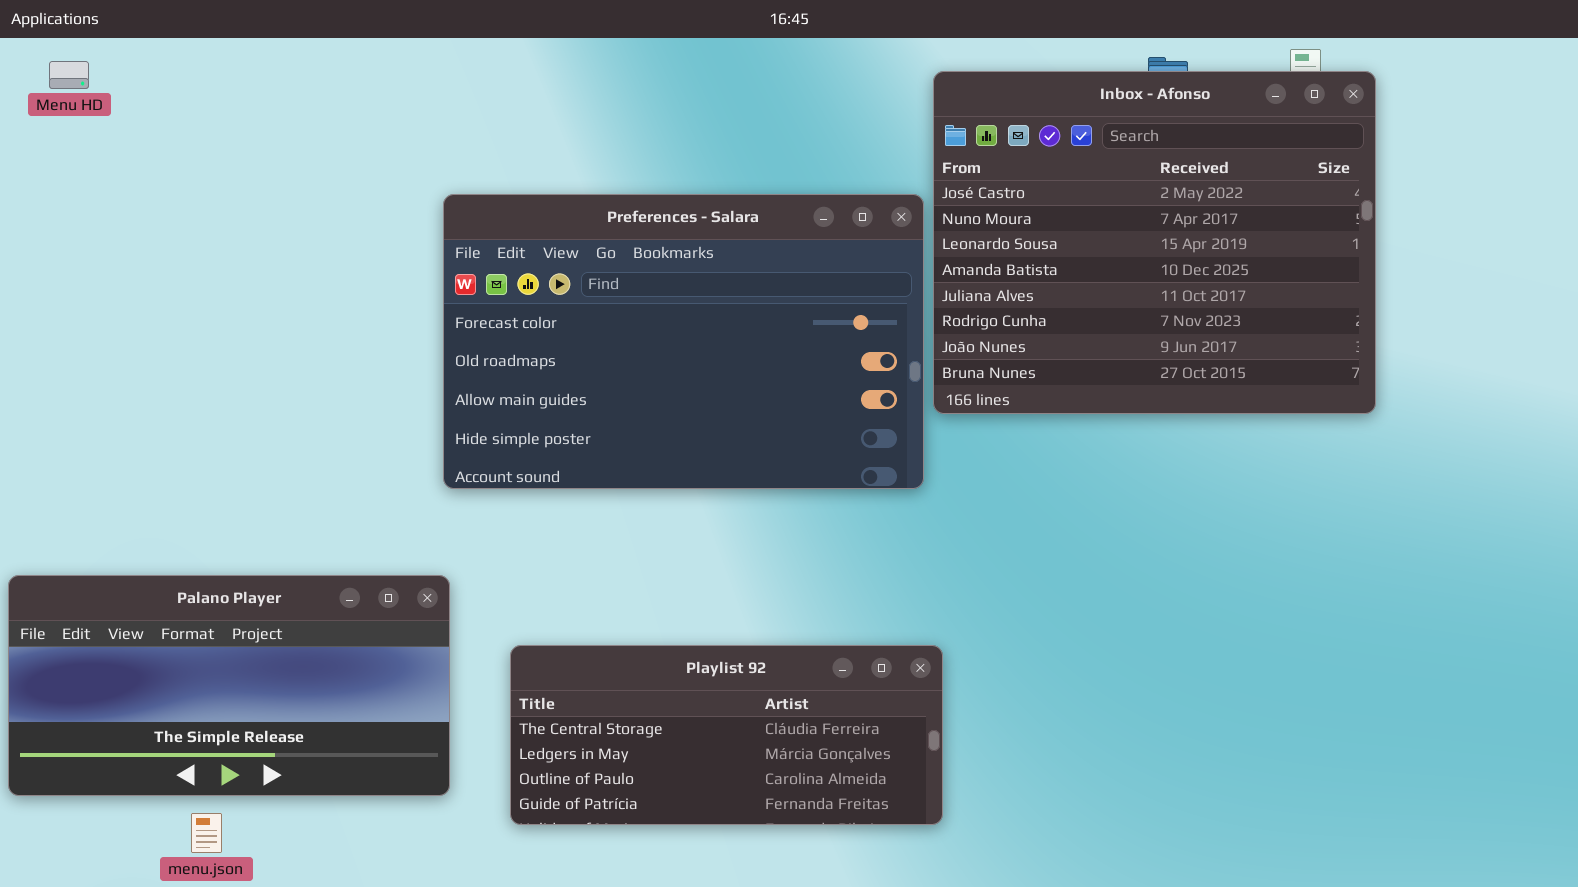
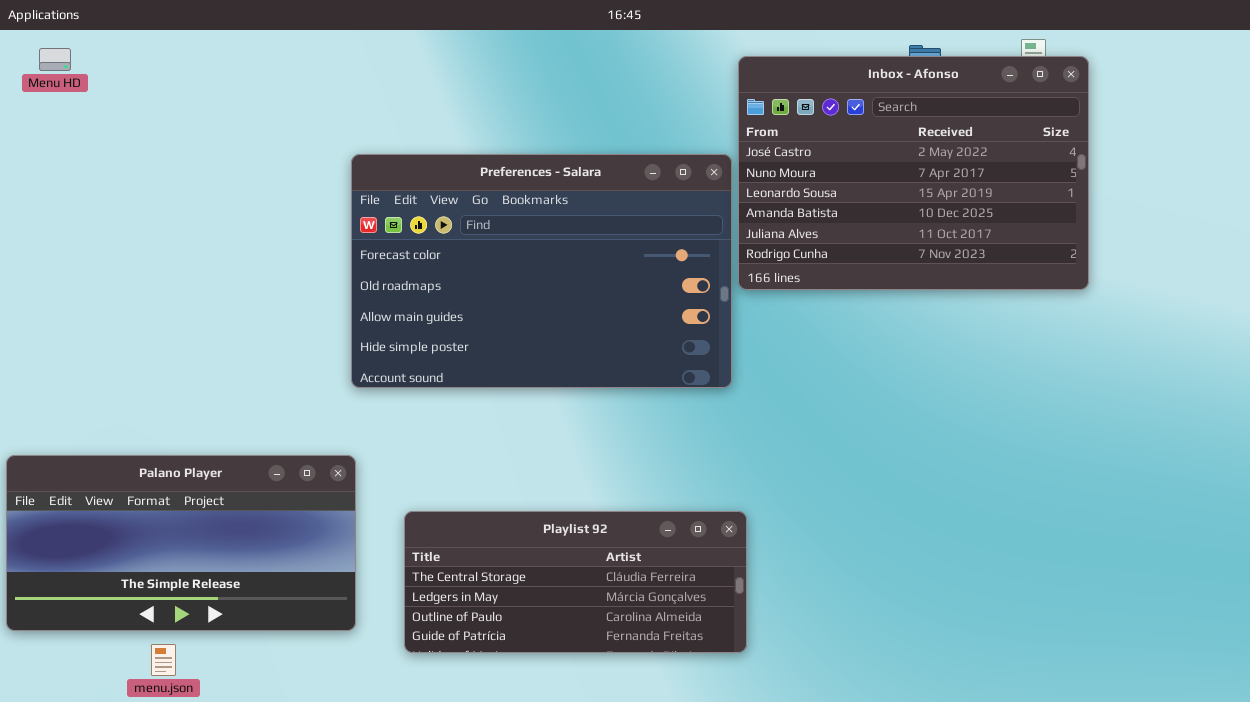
Inbox - Afonso: [933,71,1376,414] -> [738,56,1089,290], resized

